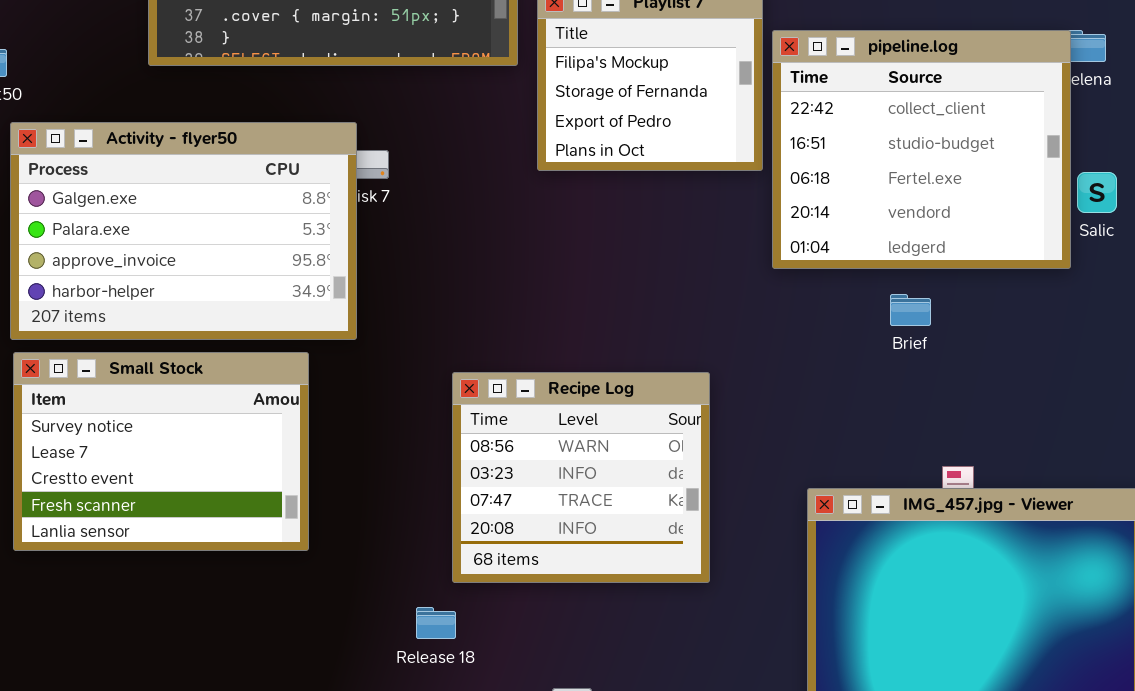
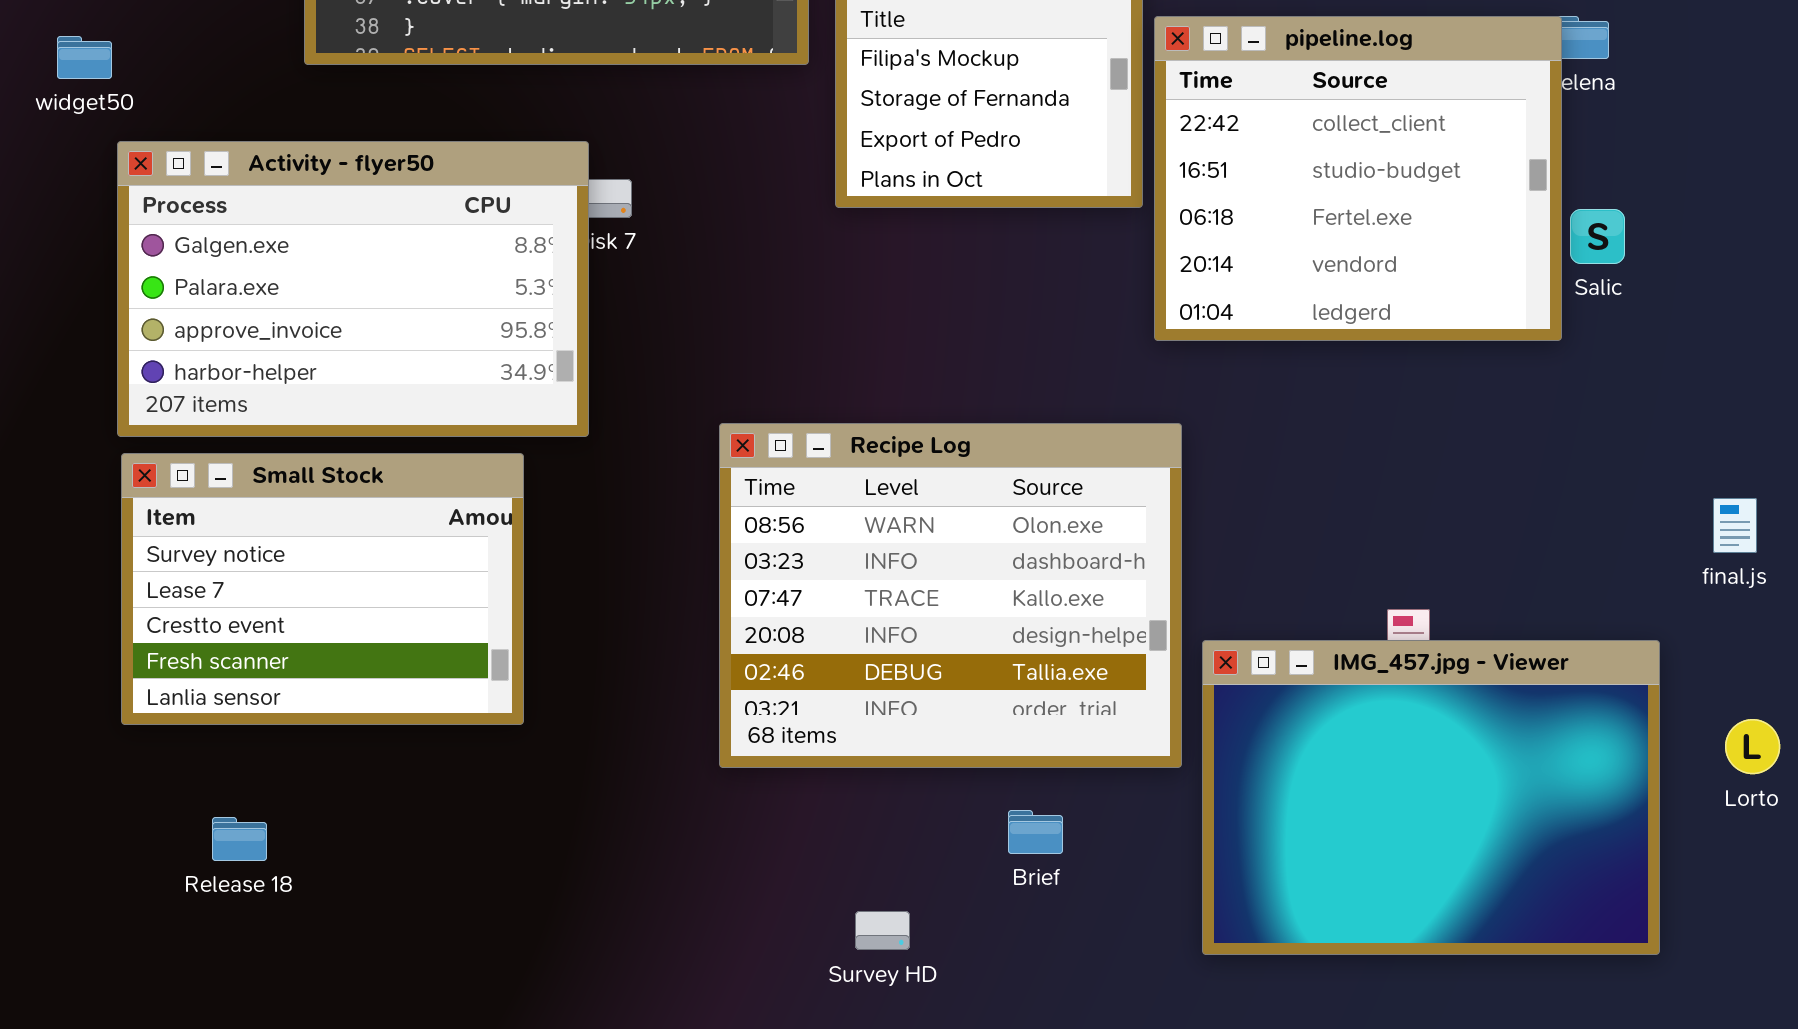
Brief: [890,294,931,326] -> [1008,810,1063,854], moved
Recipe Log: [452,372,710,583] -> [719,423,1182,768], resized
Release 18: [416,607,456,639] -> [212,817,267,861], moved

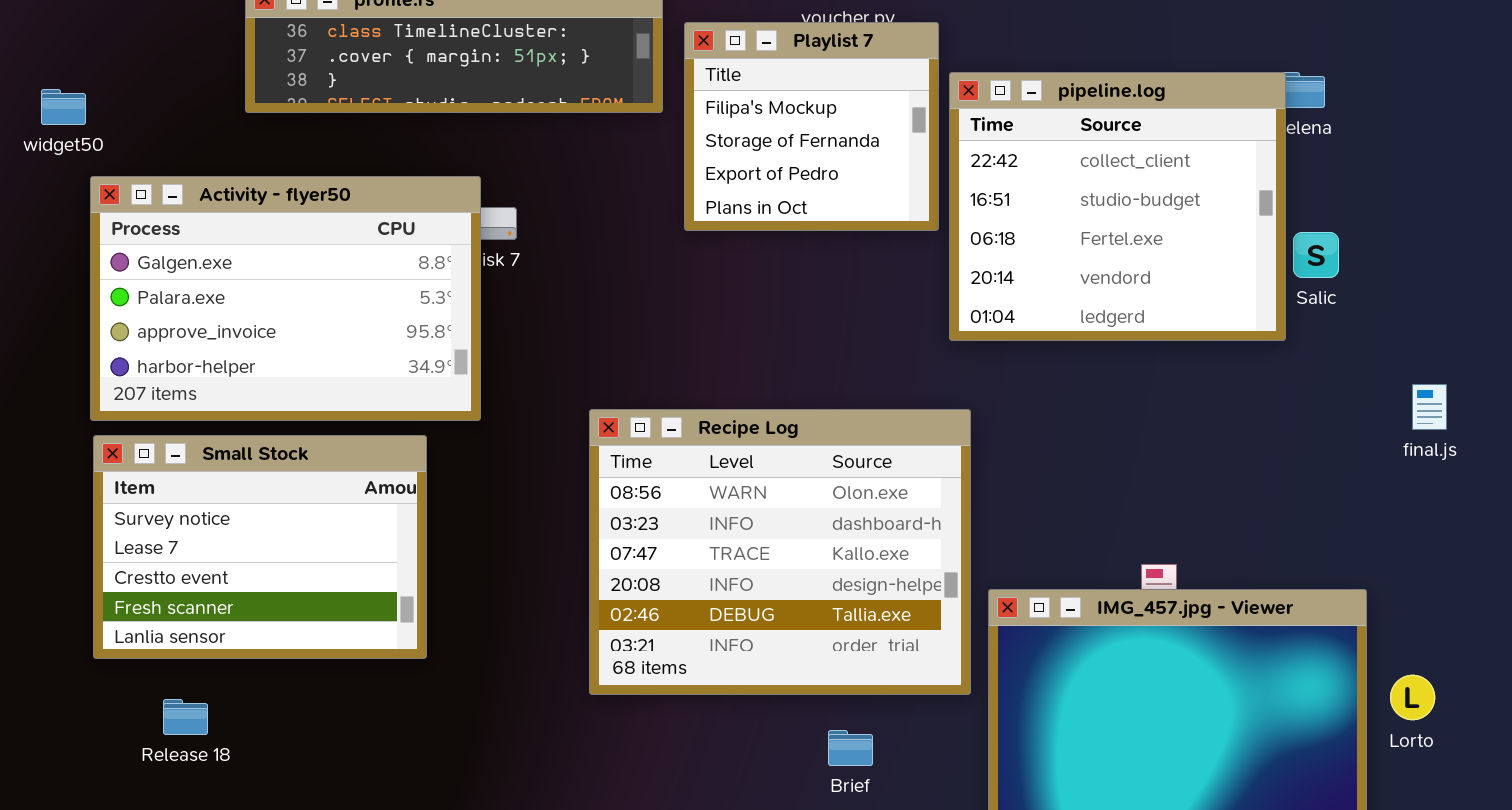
final.js: [1713,498,1757,553] -> [1412,384,1447,430], moved
Lorto: [1725,719,1780,774] -> [1390,675,1435,720], moved
Release 18: [212,817,267,861] -> [163,699,208,735], moved

